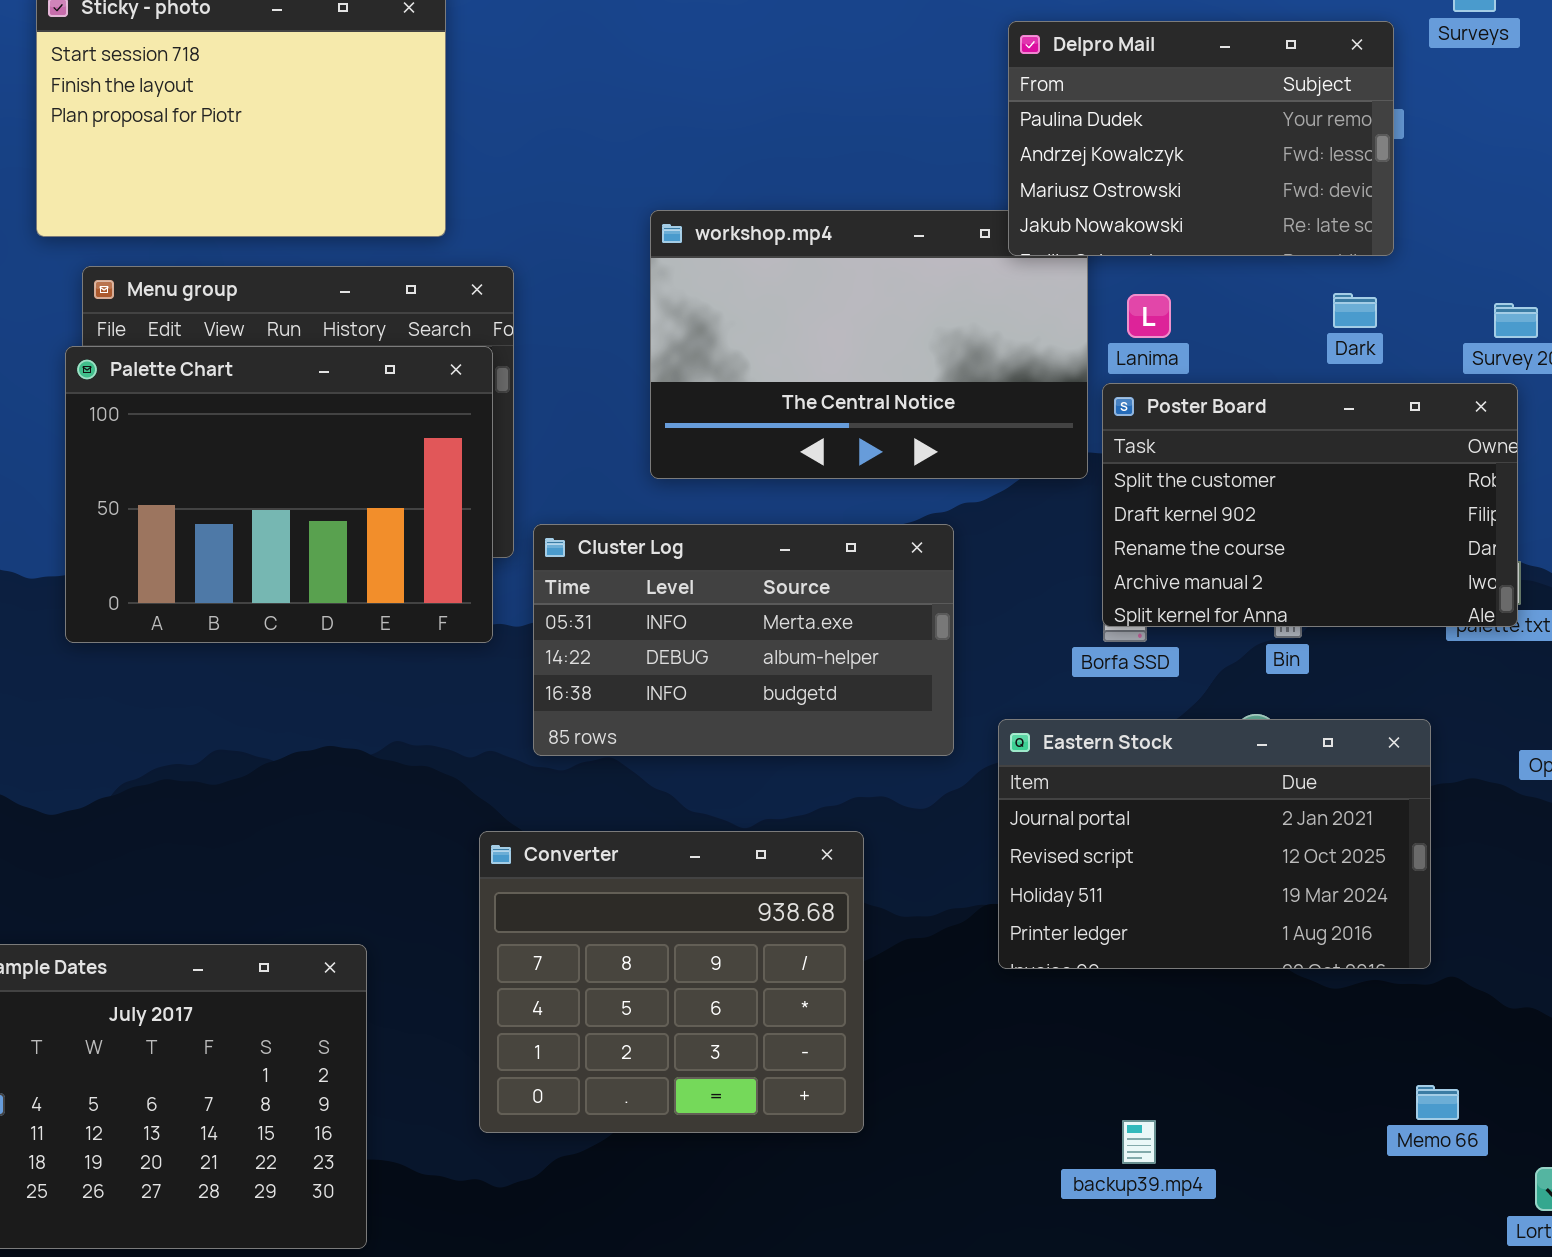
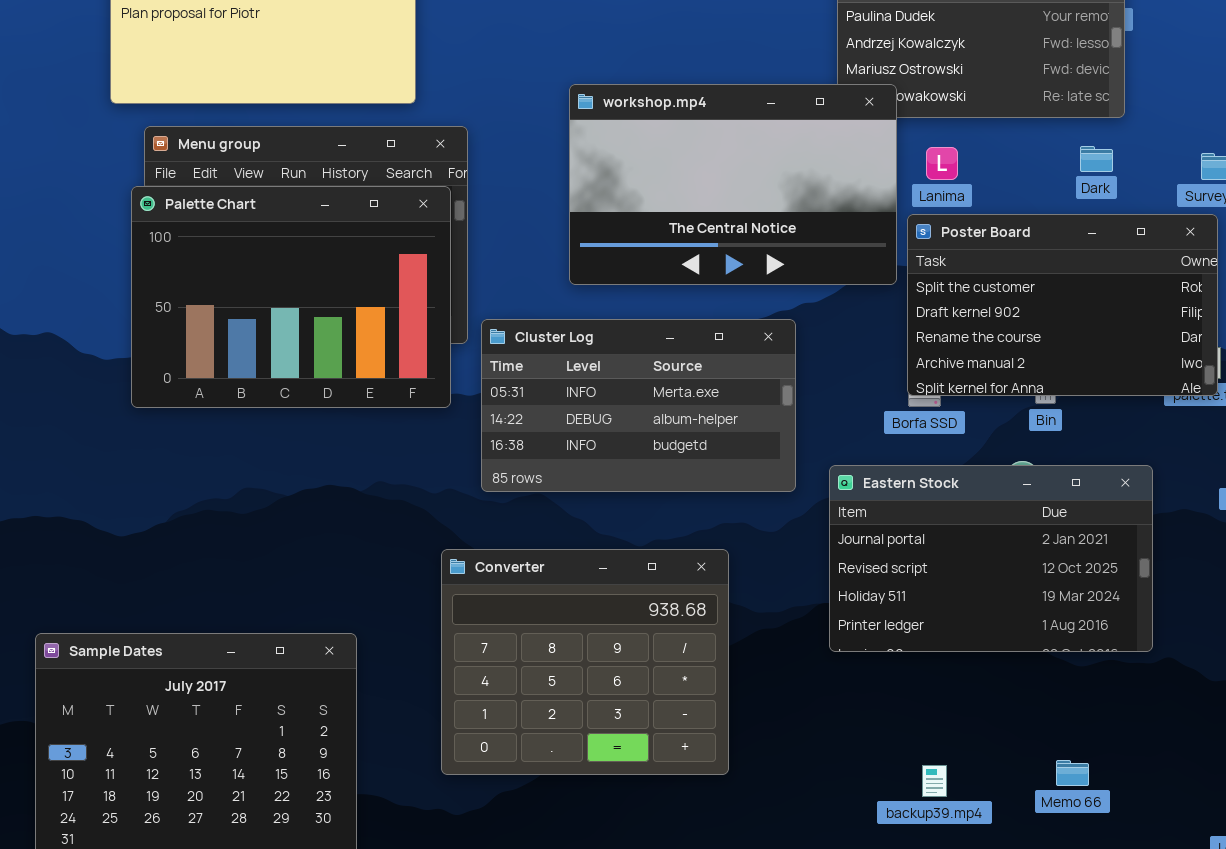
workshop.mp4: [650,210,1088,479] -> [569,84,897,285], raised
Memo 66: [1416,1085,1459,1120] -> [1056,760,1089,786], moved

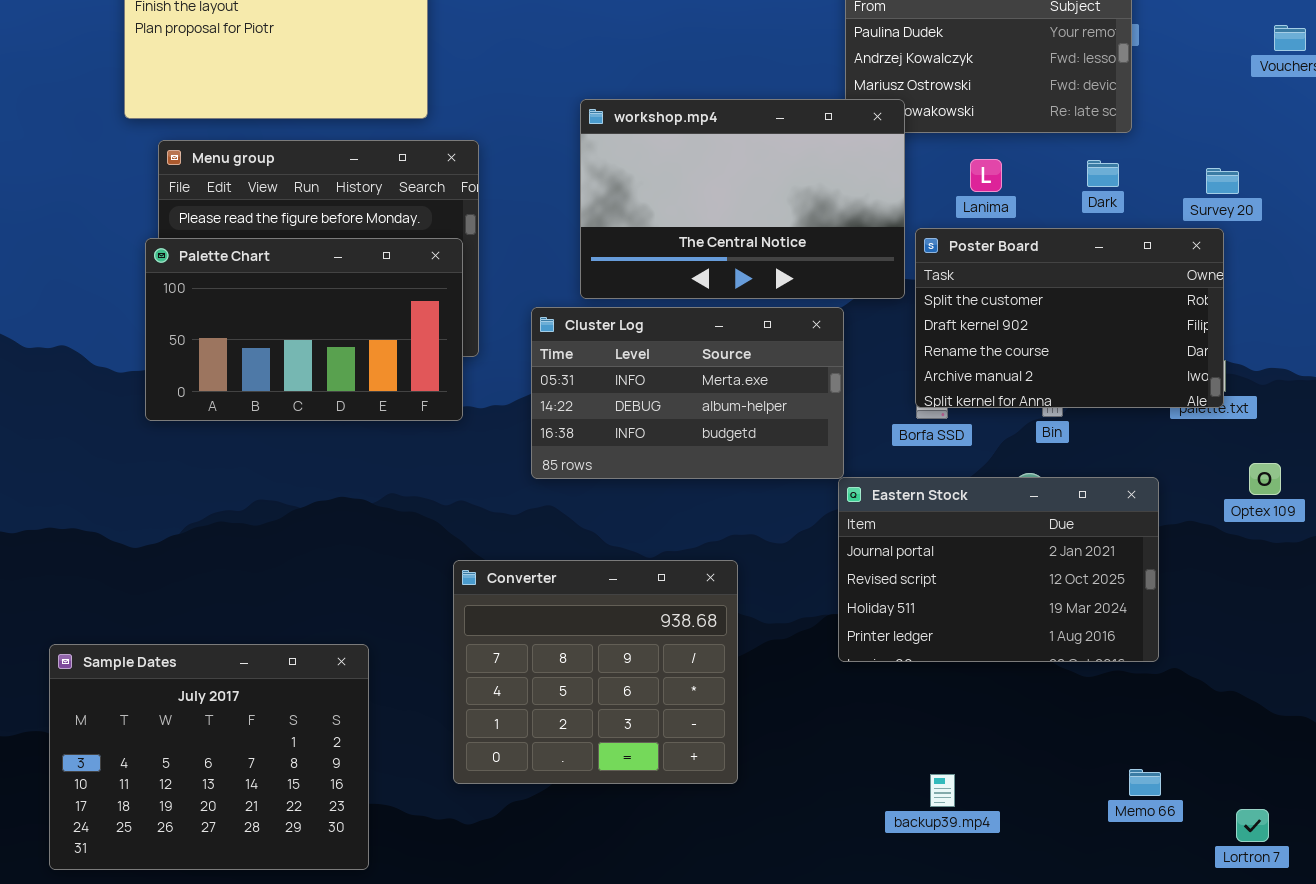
Lanima: [926,147,958,180] -> [970,159,1002,192], moved
Palette Chart: [131,186,451,408] -> [145,238,463,421], resized
Cluster Log: [481,319,796,492] -> [531,307,844,479], moved
Memo 66: [1056,760,1089,786] -> [1129,769,1161,796], moved

